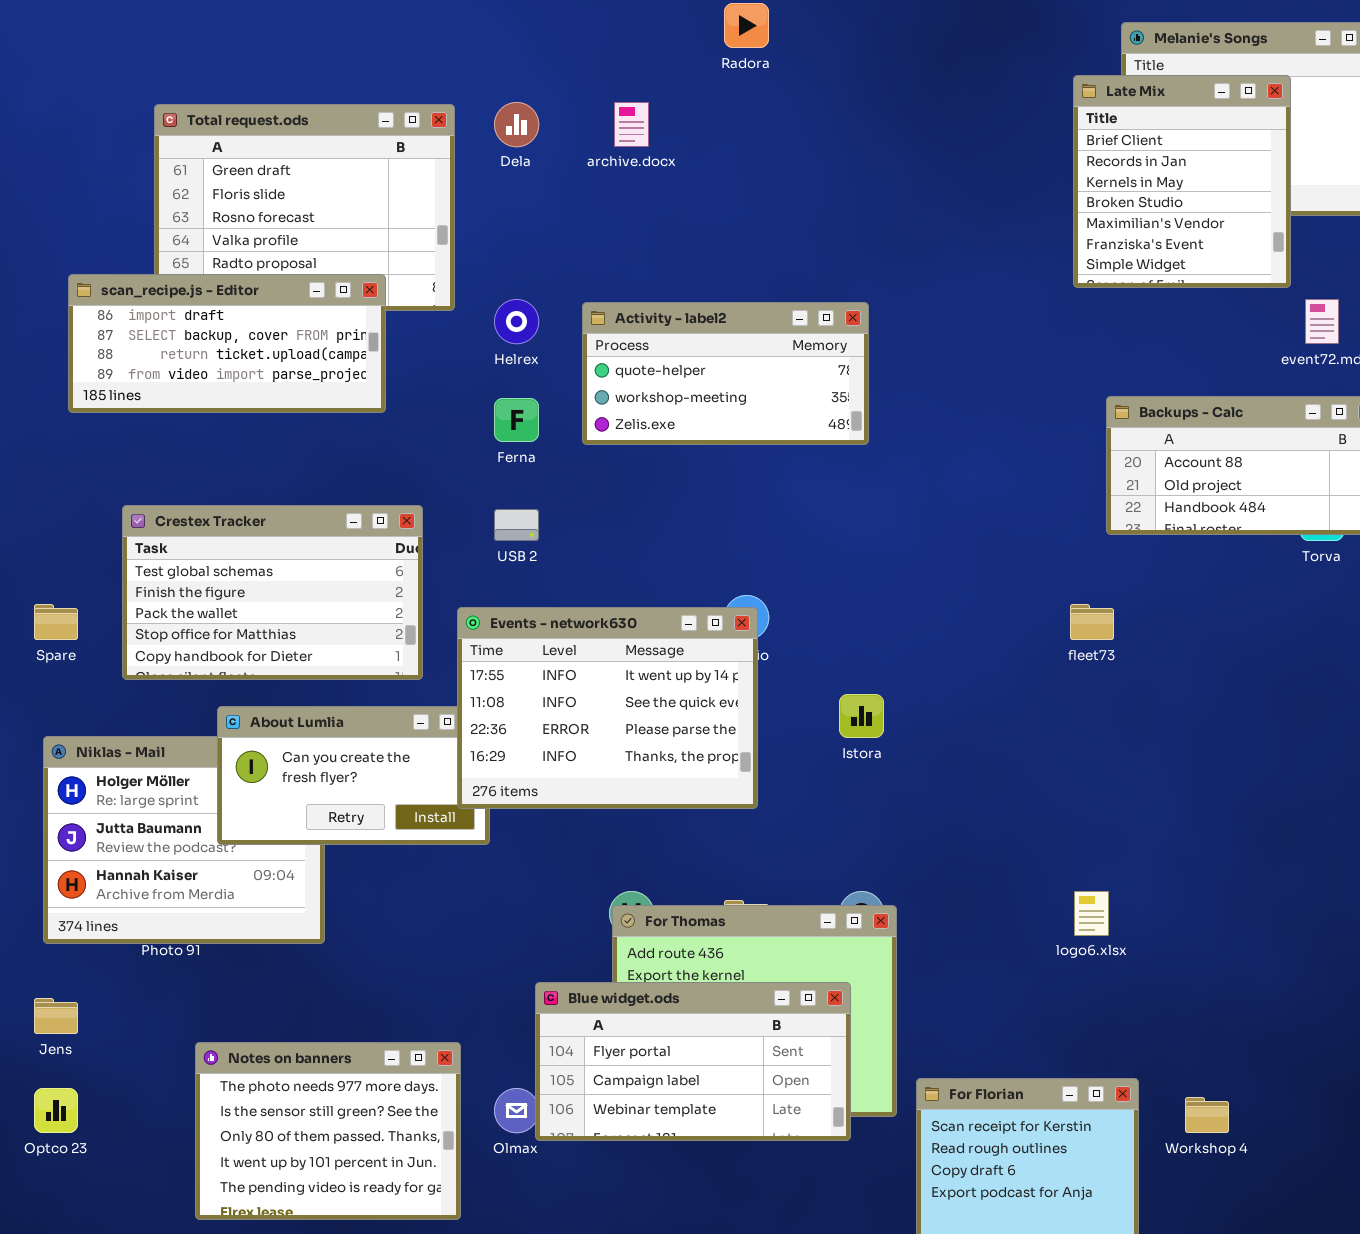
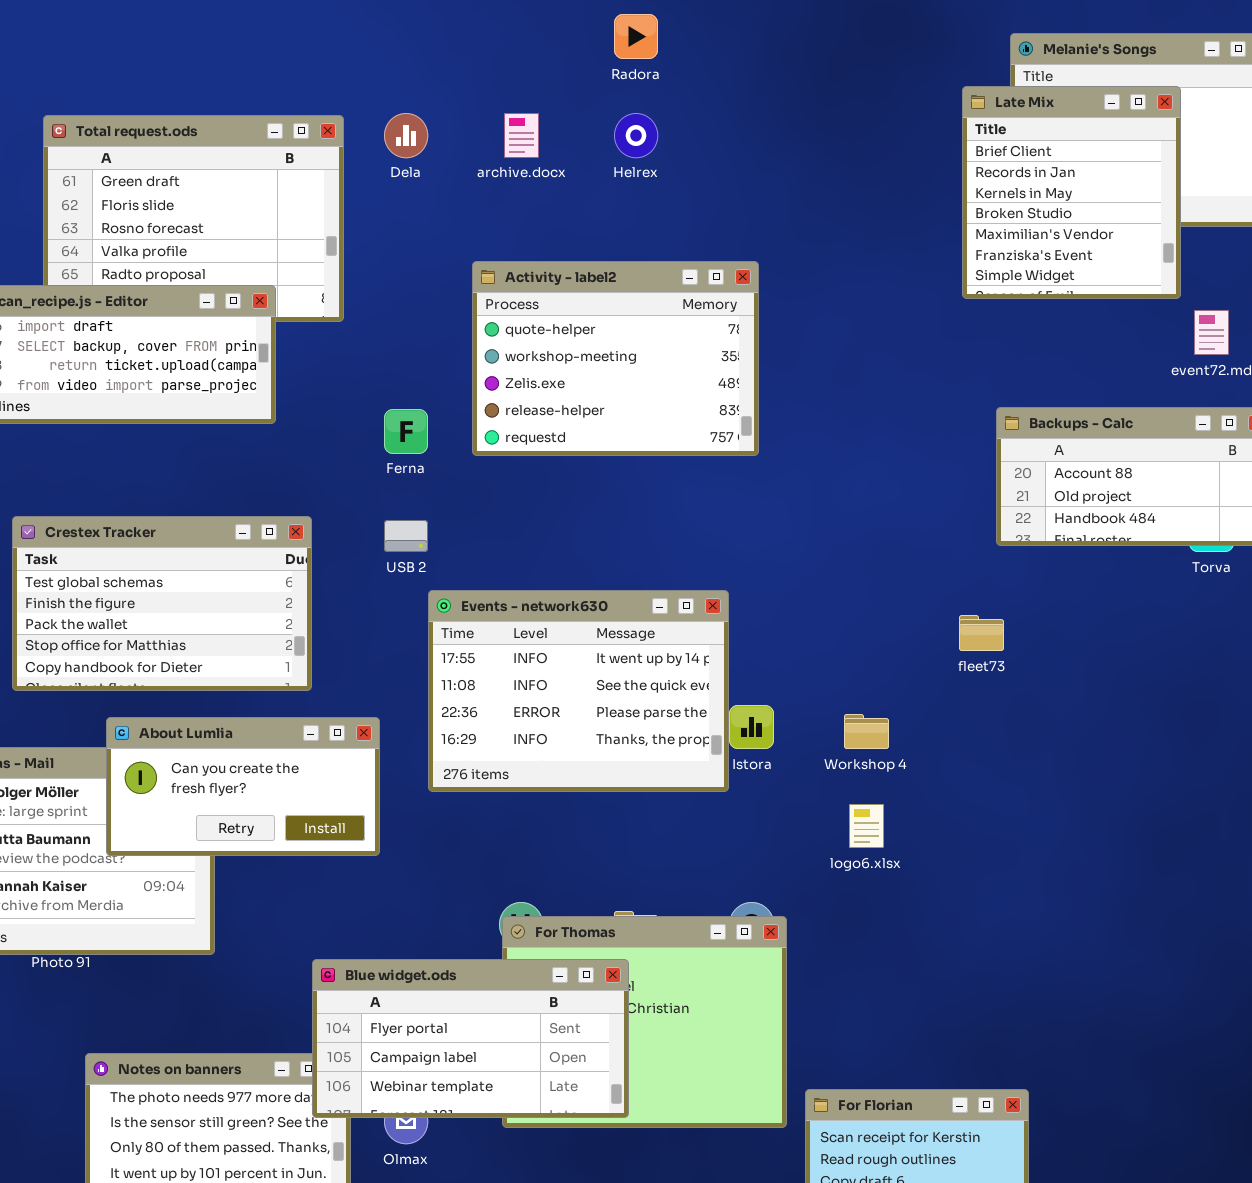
Helrex: [494,299,539,344] -> [614,113,658,158], moved
Activity - label2: [582,302,869,445] -> [472,261,759,456], resized
Events - network630: [457,607,758,809] -> [428,590,729,792], moved
logo6.xlsx: [1074,891,1109,936] -> [849,804,884,848], moved
Blue widget.ods: [535,982,851,1141] -> [312,959,629,1118], moved
Workshop 4: [1185,1097,1229,1133] -> [844,714,889,749], moved

